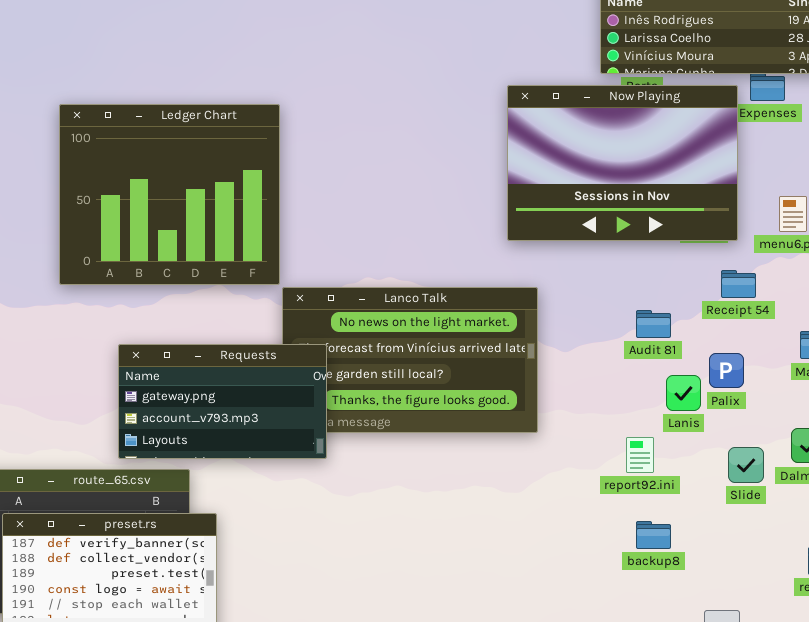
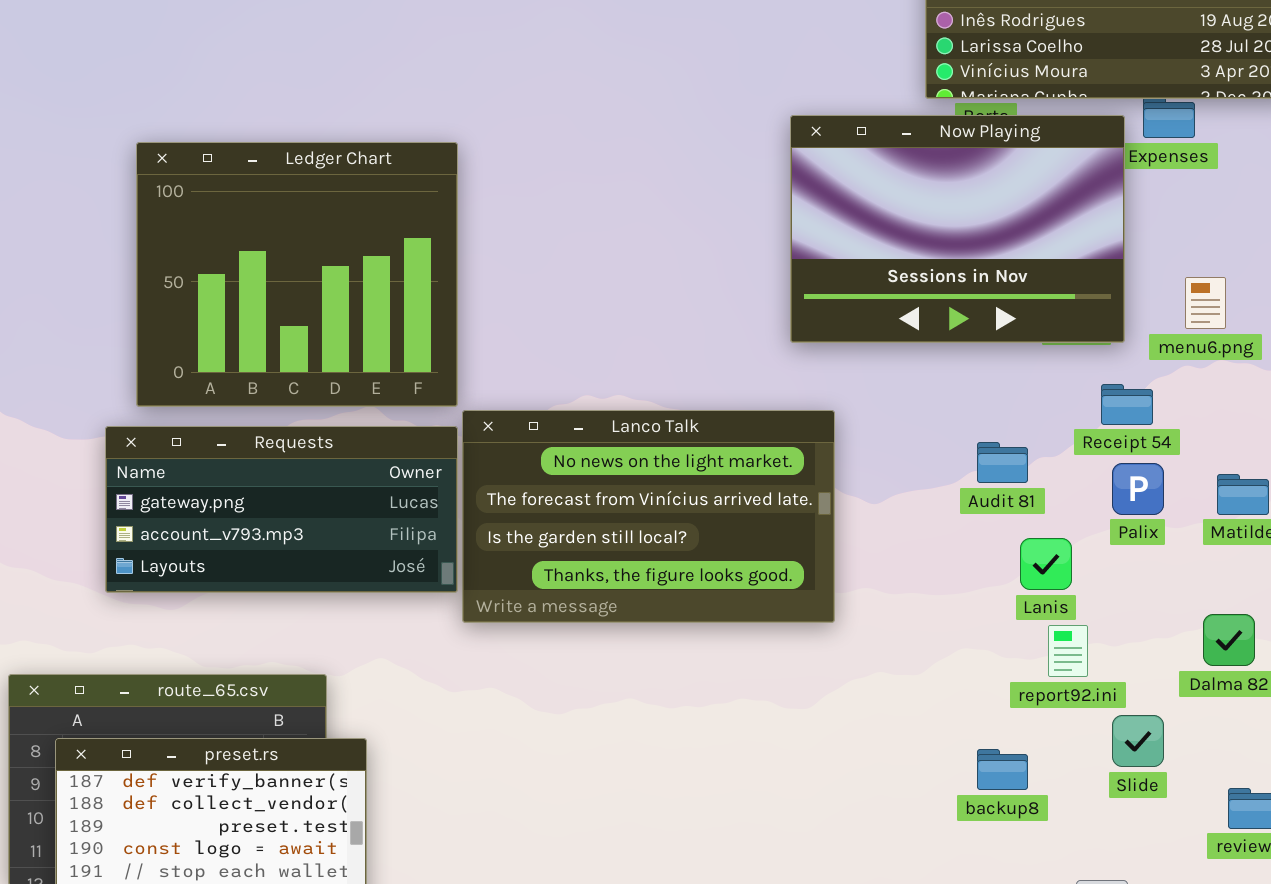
Requests: [118,344,327,459] -> [105,426,458,593], moved, resized
Palix: [709,353,744,388] -> [1112,463,1164,515], moved
report92.ini: [626,437,654,473] -> [1048,625,1088,677], moved
Slide: [728,447,764,483] -> [1112,715,1164,767], moved

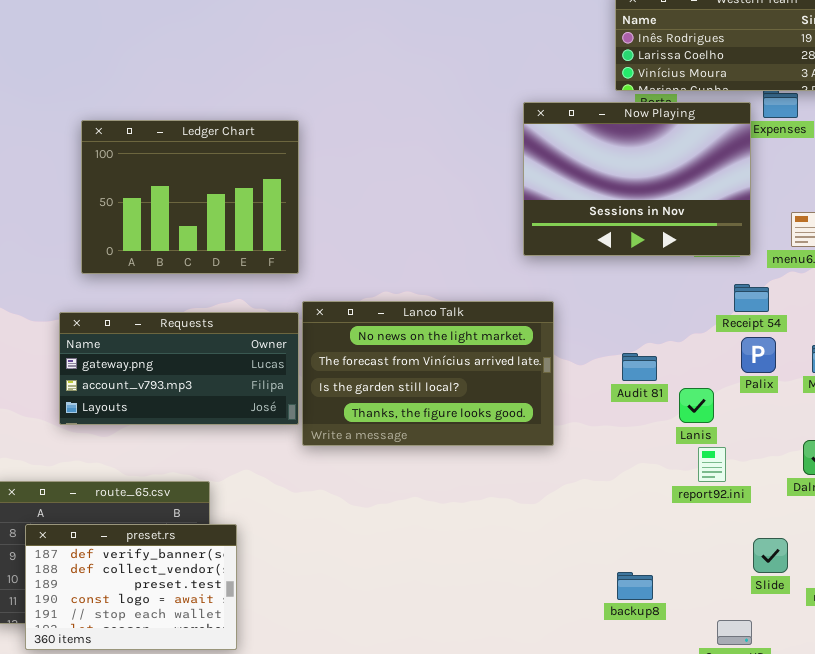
Ledger Chart: [136,142,458,407] -> [81,120,299,274], resized
Audit 81: [977,442,1028,483] -> [622,353,657,381], moved
Slide: [1112,715,1164,767] -> [753,538,788,573], moved
backup8: [977,749,1028,790] -> [617,572,653,600], moved

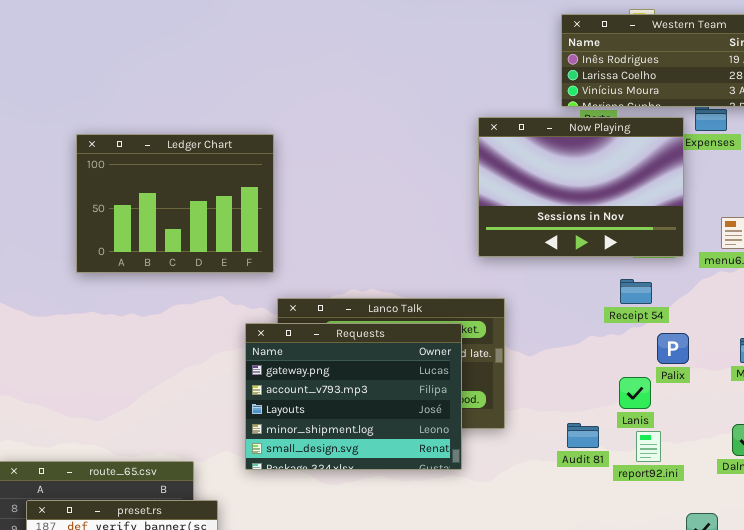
Receipt 54: [734,284,769,312] -> [620,279,652,304], moved
Requests: [59,312,299,425] -> [245,323,462,470], moved, resized
Palix: [741,337,776,373] -> [657,333,689,364], moved
Audit 81: [622,353,657,381] -> [567,423,599,448], moved

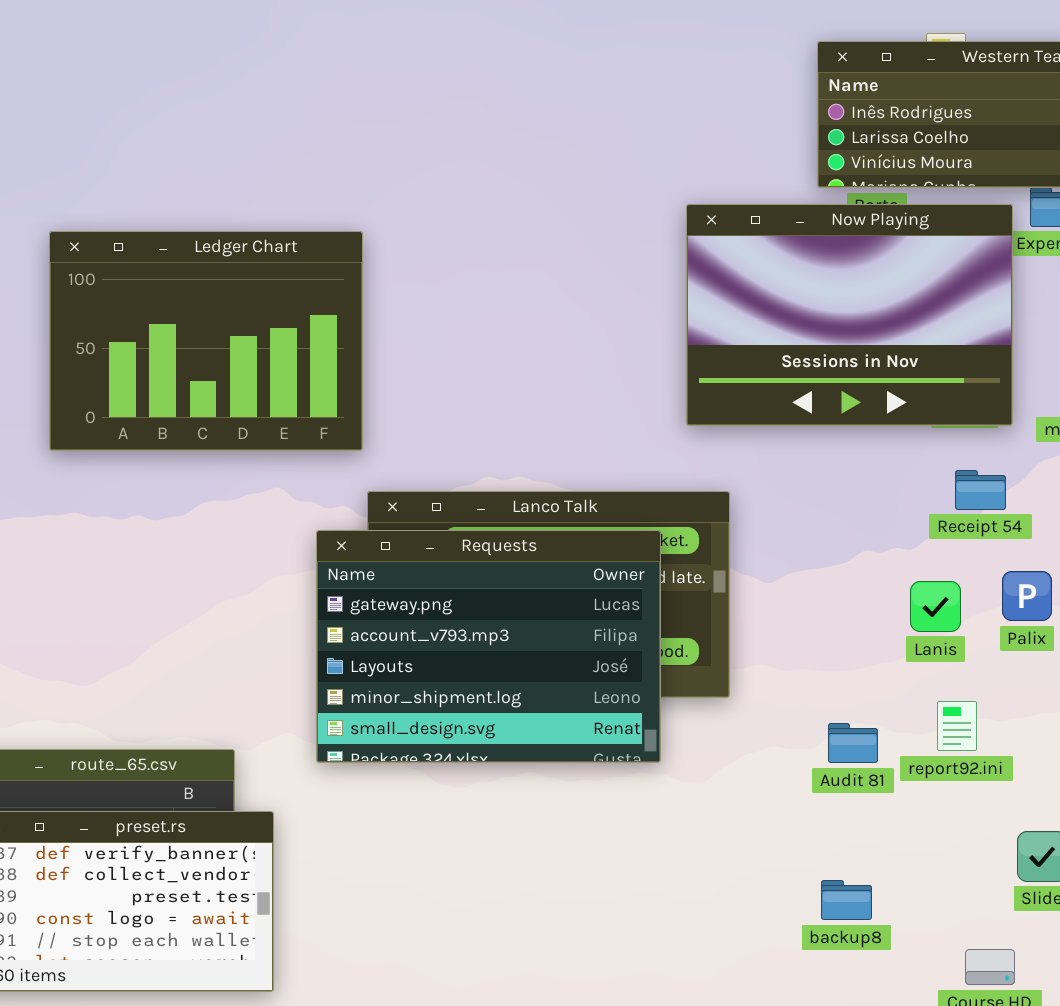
Receipt 54: [620,279,652,304] -> [955,470,1006,510], moved
Palix: [657,333,689,364] -> [1002,571,1052,621], moved
Lanis: [619,377,651,409] -> [910,581,961,632], moved
Audit 81: [567,423,599,448] -> [828,723,878,763], moved

